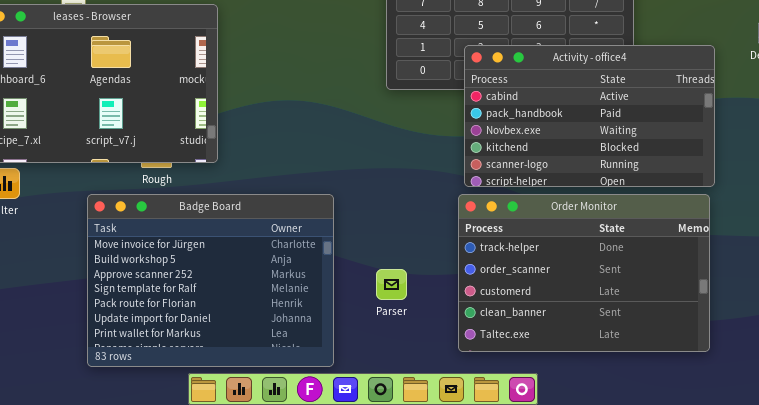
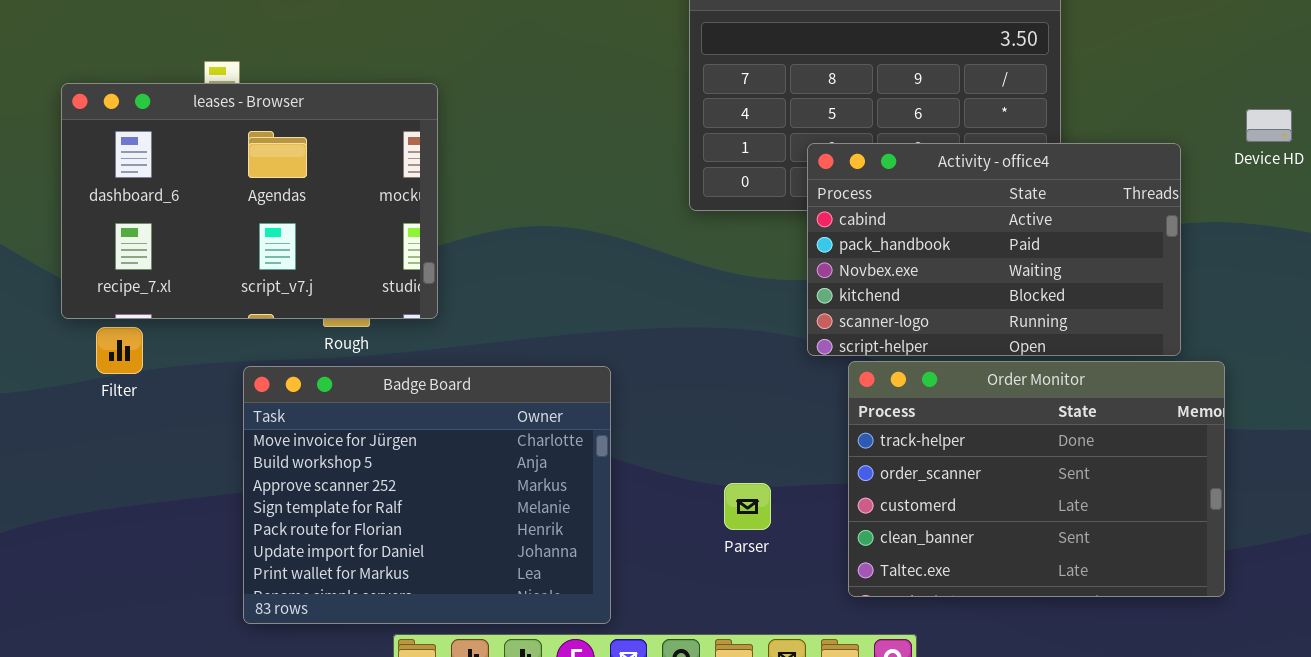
Order Monitor: [458,194,710,352] -> [848,361,1225,597], moved
Parser: [376,269,407,300] -> [724,483,771,530], moved

